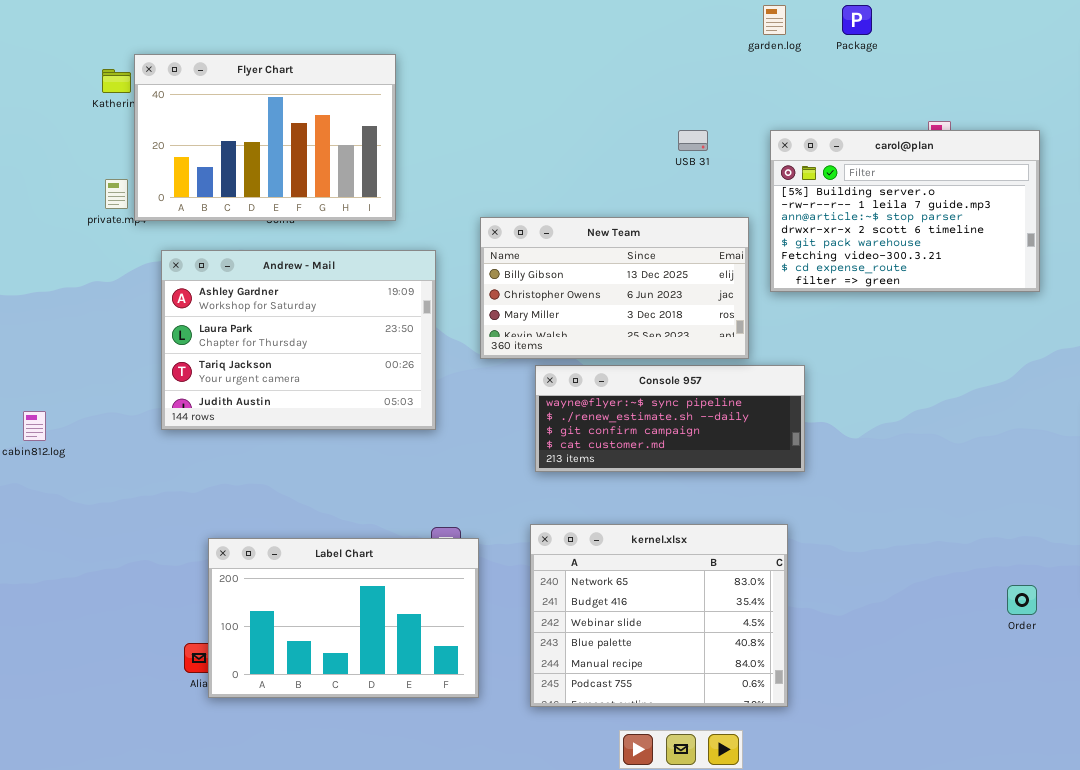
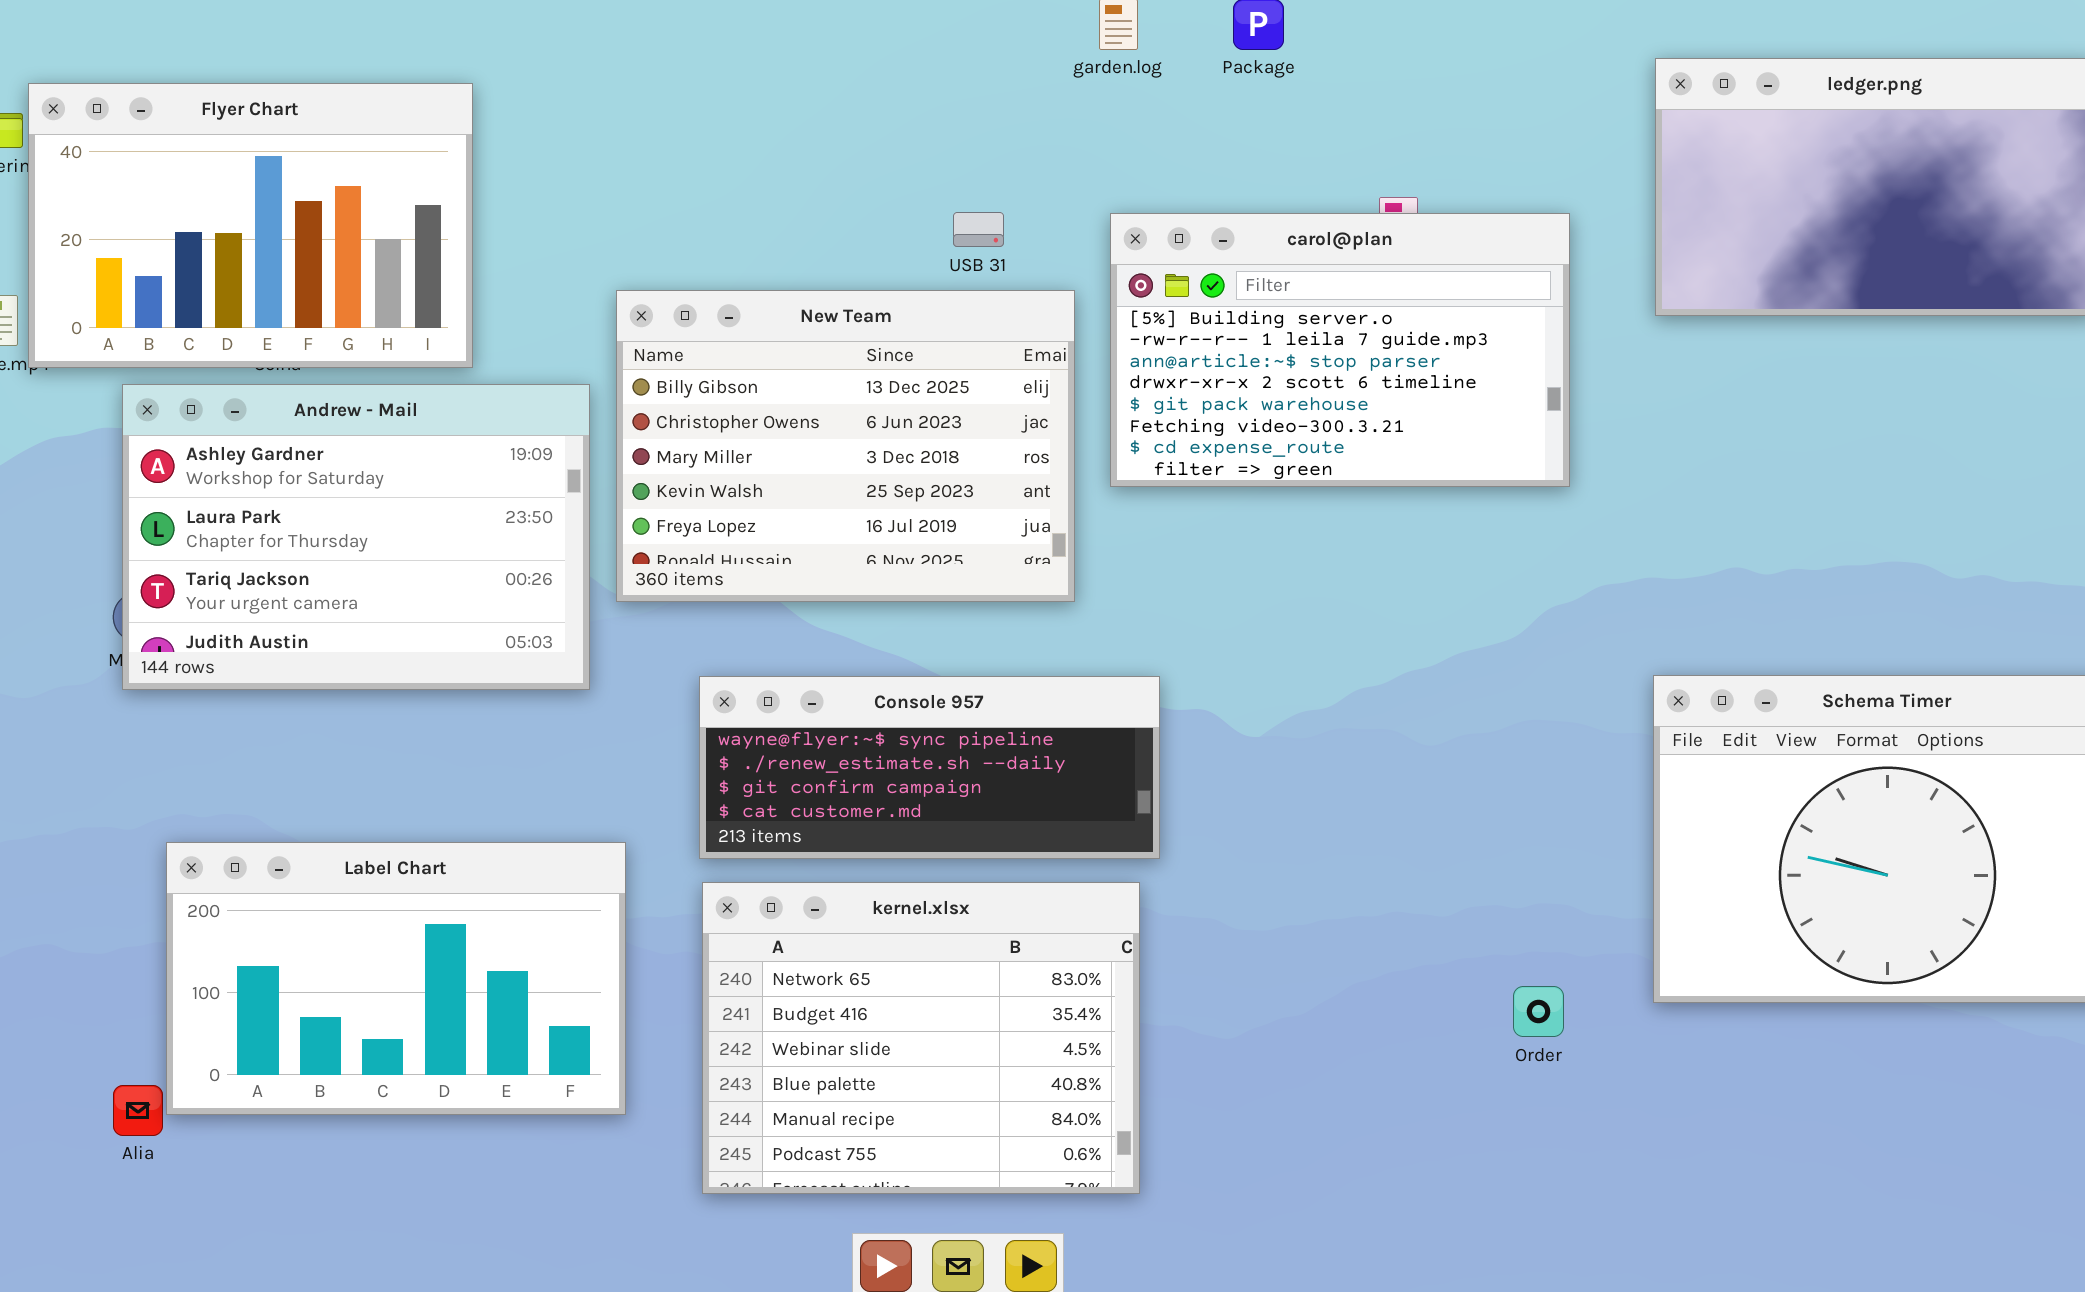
New Team: [480,217,749,359] -> [616,290,1075,602], resized
Andrew - Mail: [161,250,436,430] -> [122,384,590,690], moved
Console 957: [535,365,805,472] -> [699,676,1160,859], moved
Label Chart: [208,538,479,698] -> [166,842,626,1115], moved

